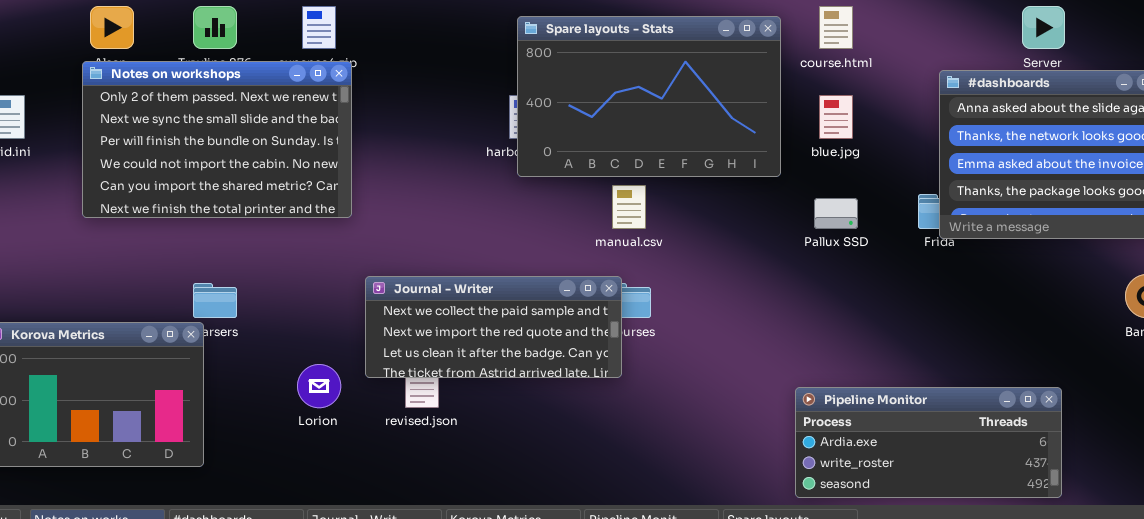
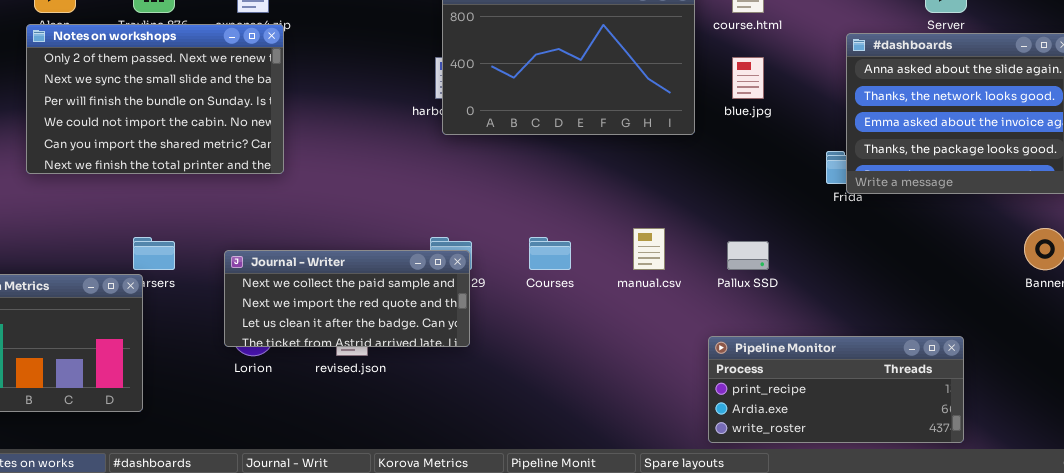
manual.csv: [612,185,646,229] -> [633,228,665,270], moved
Pallux SSD: [814,198,858,229] -> [727,241,769,270], moved
Journal - Writer: [365,276,622,378] -> [224,250,470,347], moved
Pipeline Monitor: [795,387,1062,498] -> [708,336,964,443], scrolled up 1 row

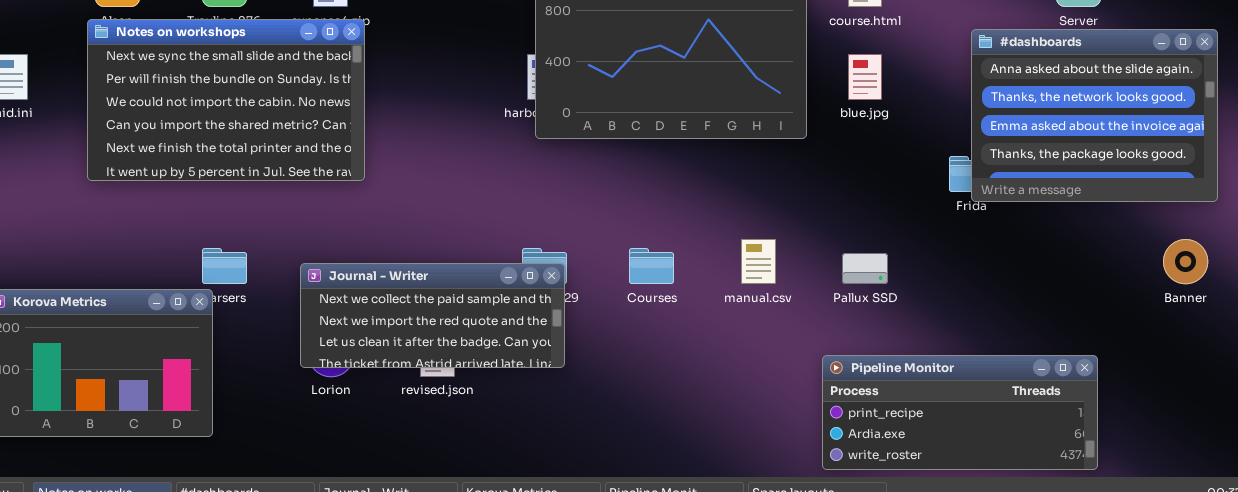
Notes on workshops: [26,24,284,174] -> [87,19,365,181], scrolled down 1 row

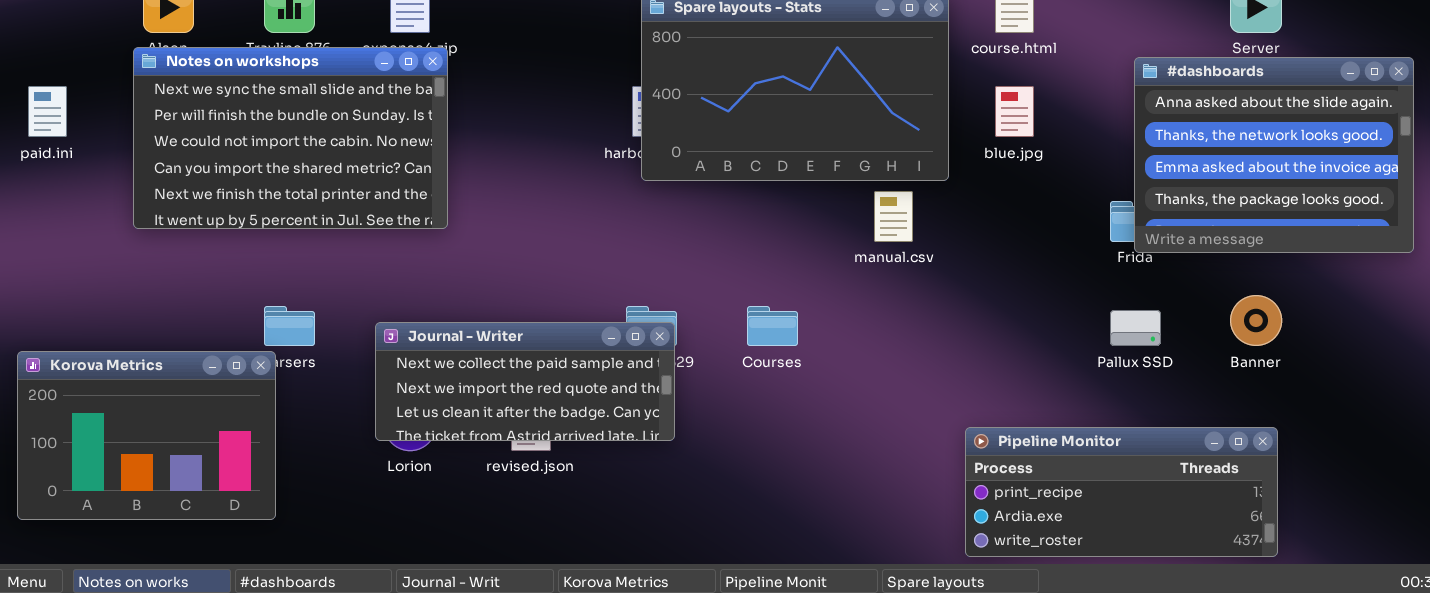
manual.csv: [741,239,776,284] -> [874,191,913,242], moved
Banner: [1163,239,1208,284] -> [1230,295,1282,346], moved
Pallux SSD: [842,253,888,284] -> [1110,310,1161,346], moved

